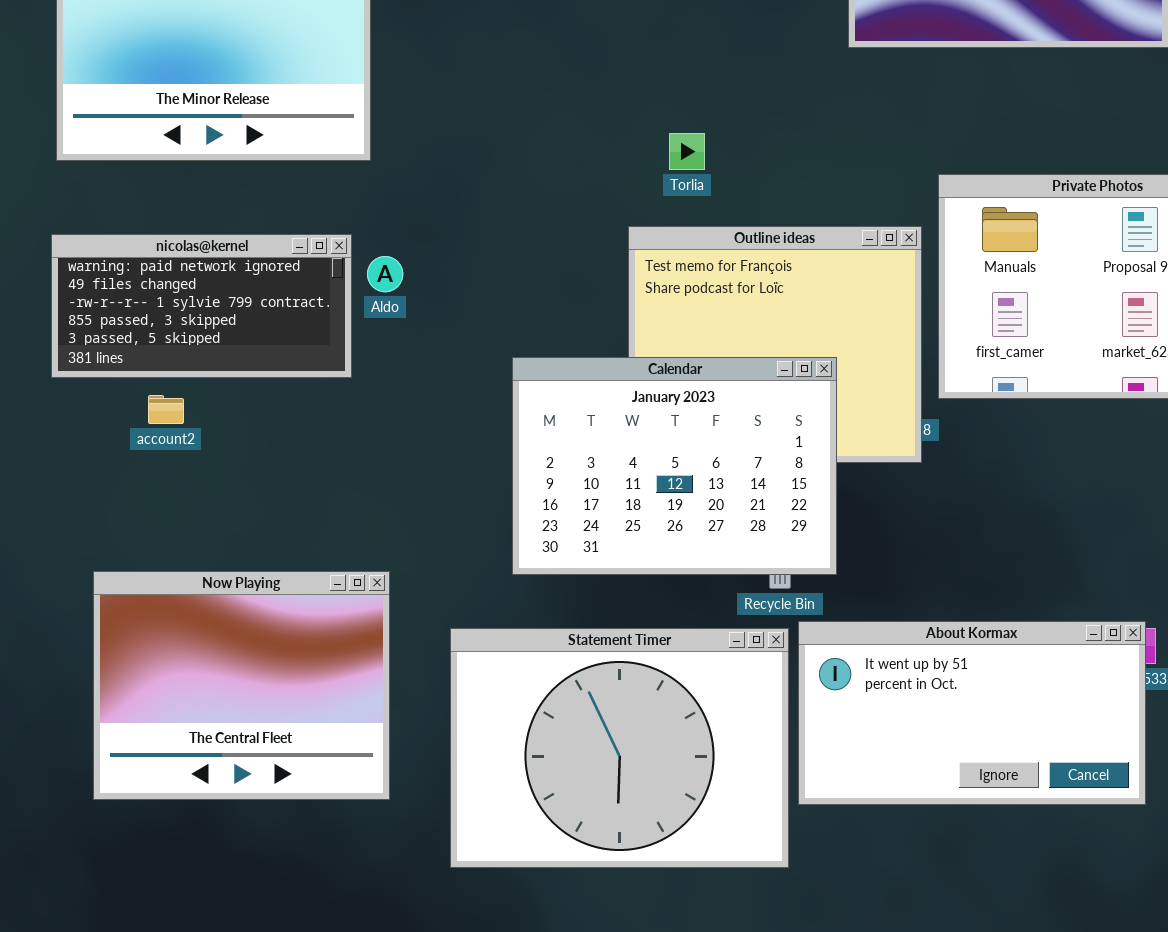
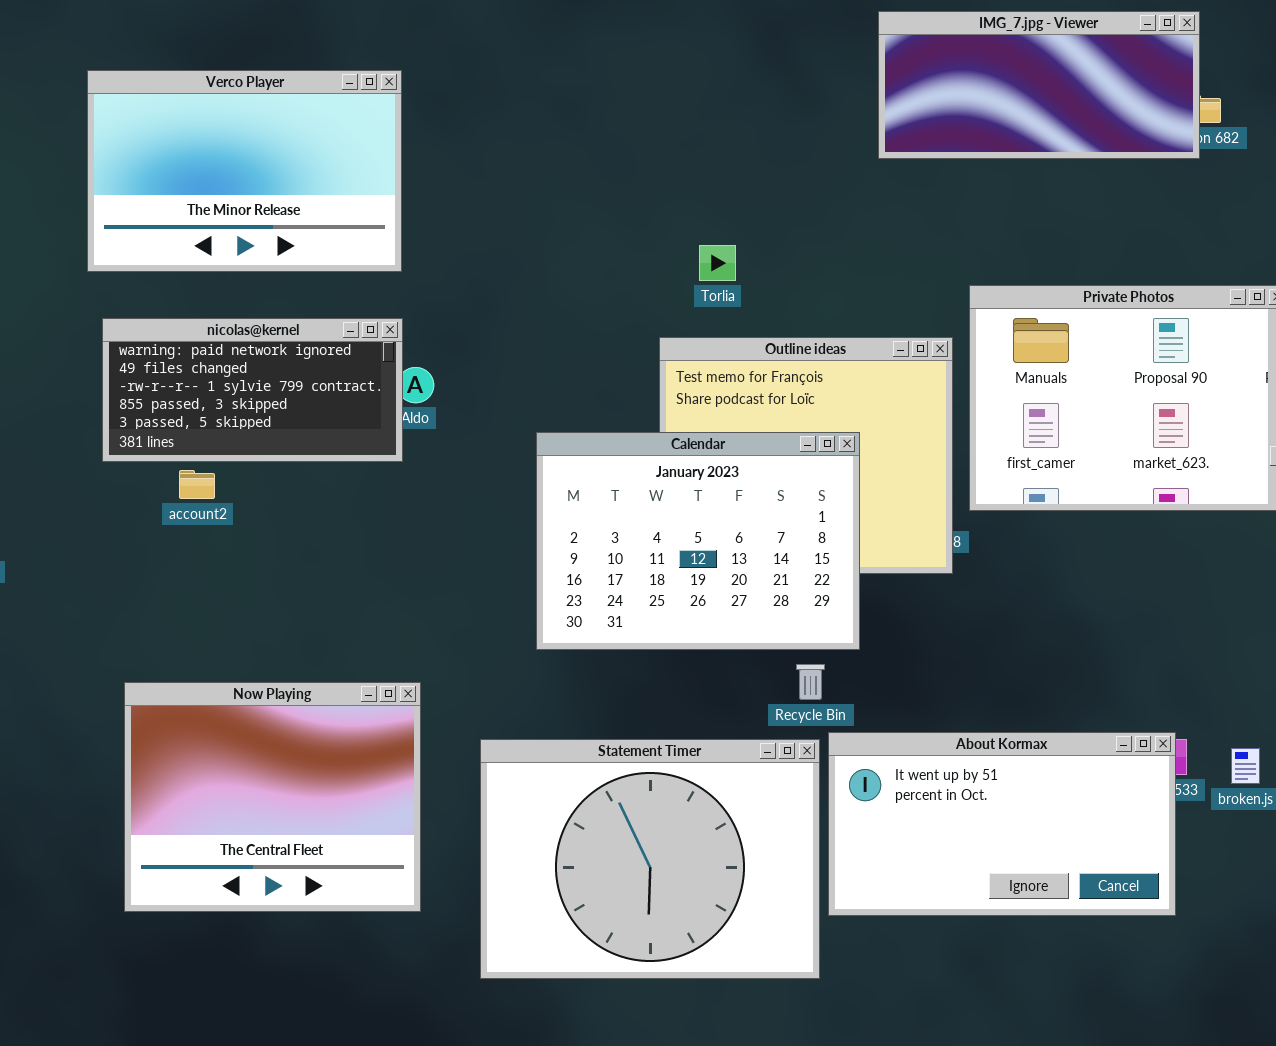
nicolas@kernel: [51,234,352,378] -> [102,318,403,462], moved
Calendar: [512,357,837,575] -> [536,432,860,650], moved
account2: [148,395,184,424] -> [179,470,215,499], moved

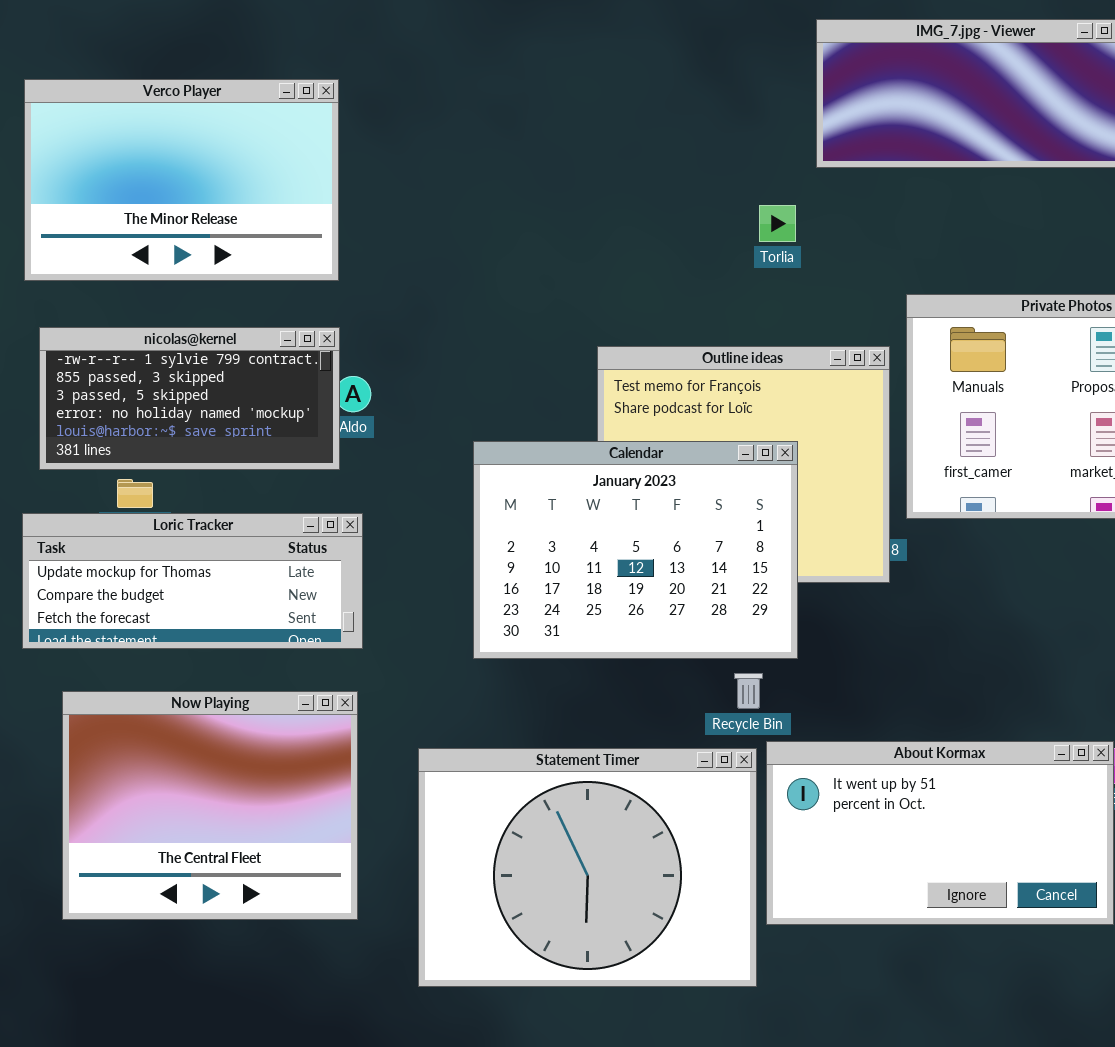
Torlia: [699,245,736,281] -> [759,205,796,242], moved
nicolas@kernel: [102,318,403,462] -> [39,327,340,470], scrolled down 2 rows
Loric Tracker: none -> [22,513,363,649], opened

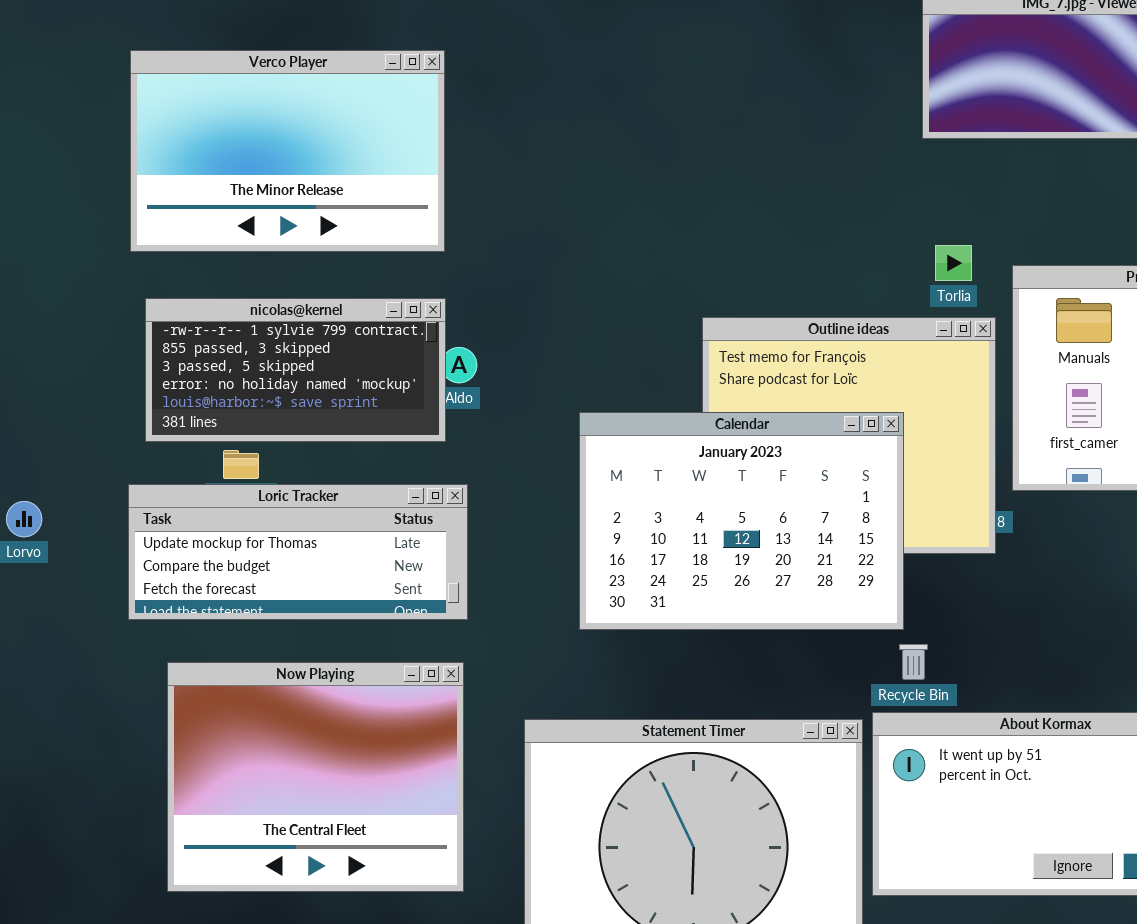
Torlia: [759,205,796,242] -> [935,245,972,281], moved
Recycle Bin: [734,673,763,709] -> [899,644,928,680], moved

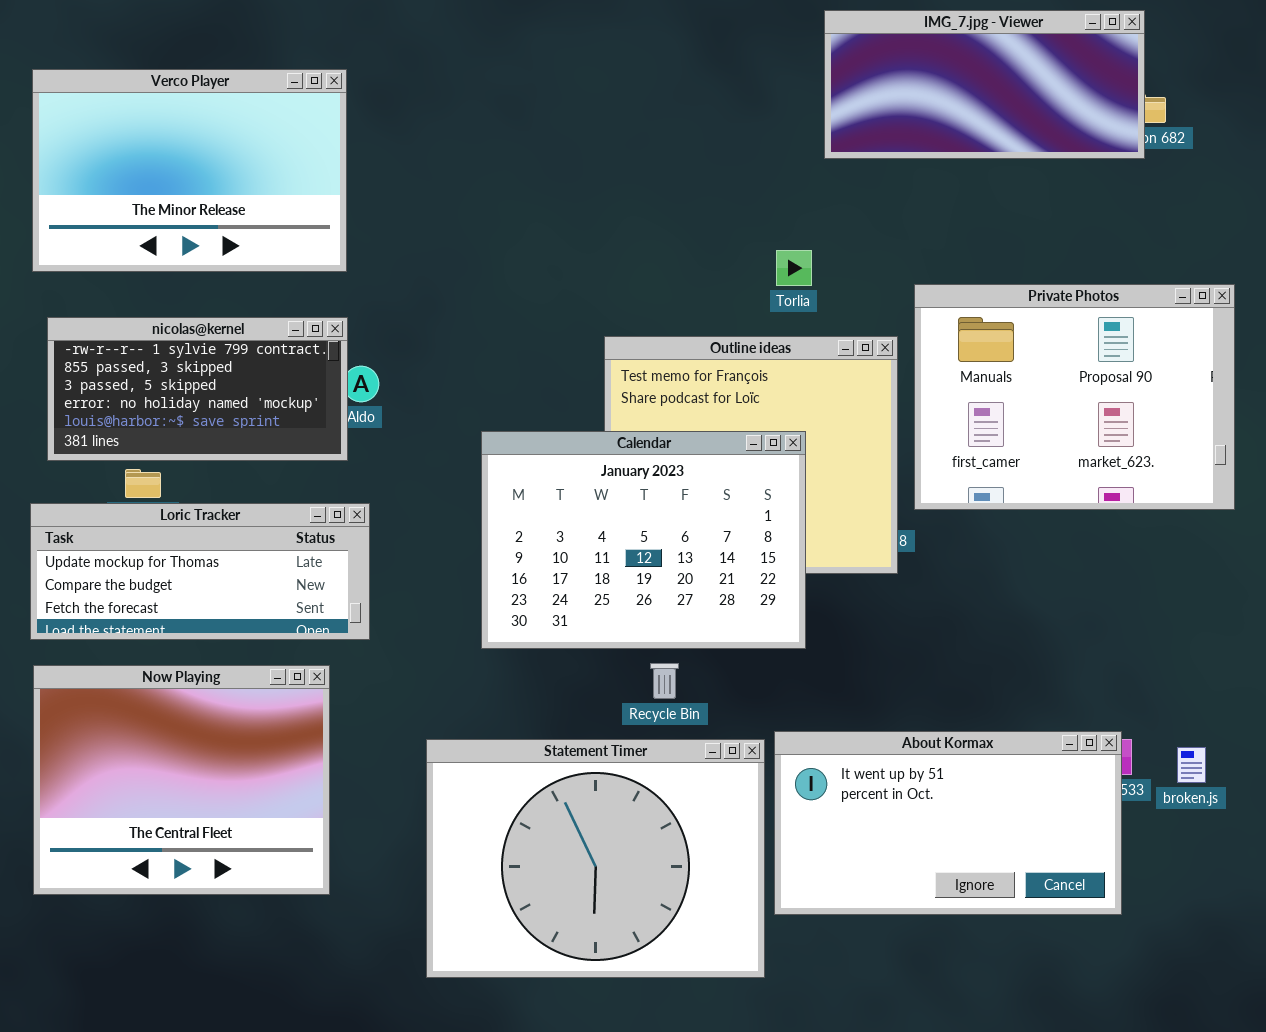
Torlia: [935,245,972,281] -> [776,250,812,286], moved
Recycle Bin: [899,644,928,680] -> [650,663,679,699], moved
Now Playing: [167,662,464,892] -> [33,665,330,895], moved

